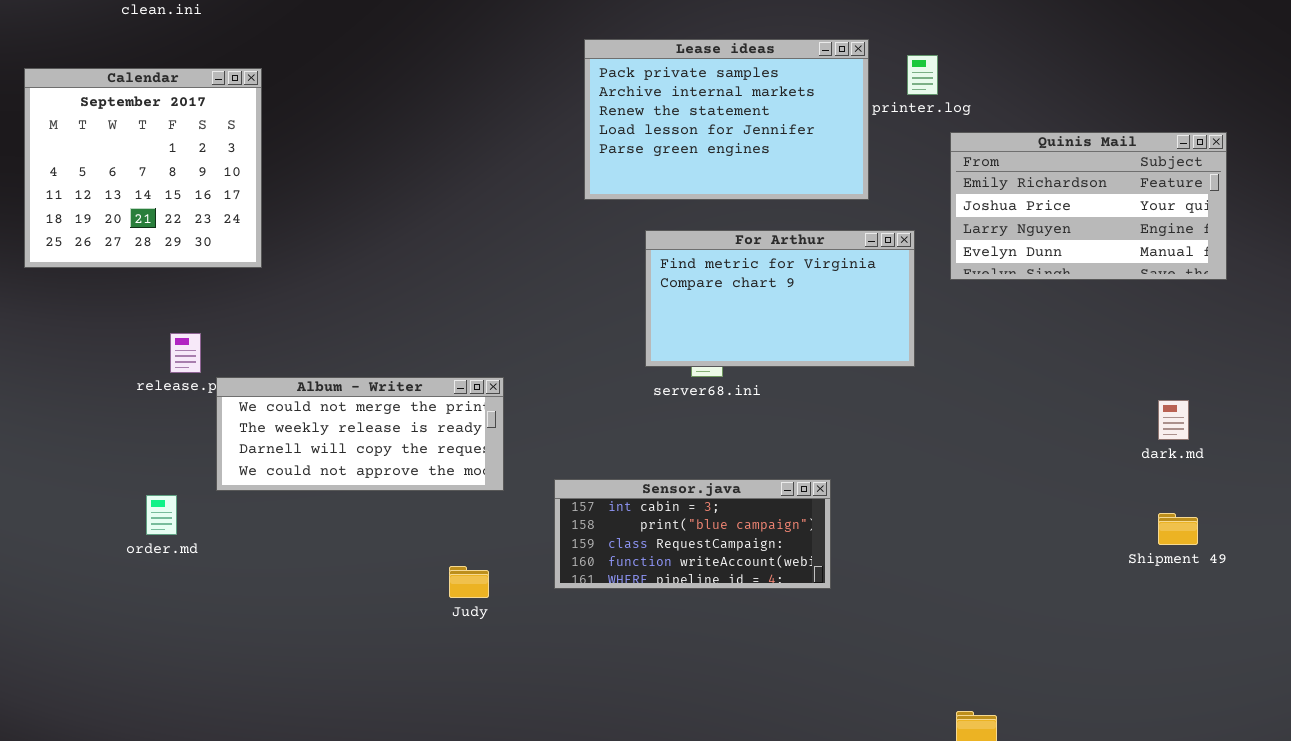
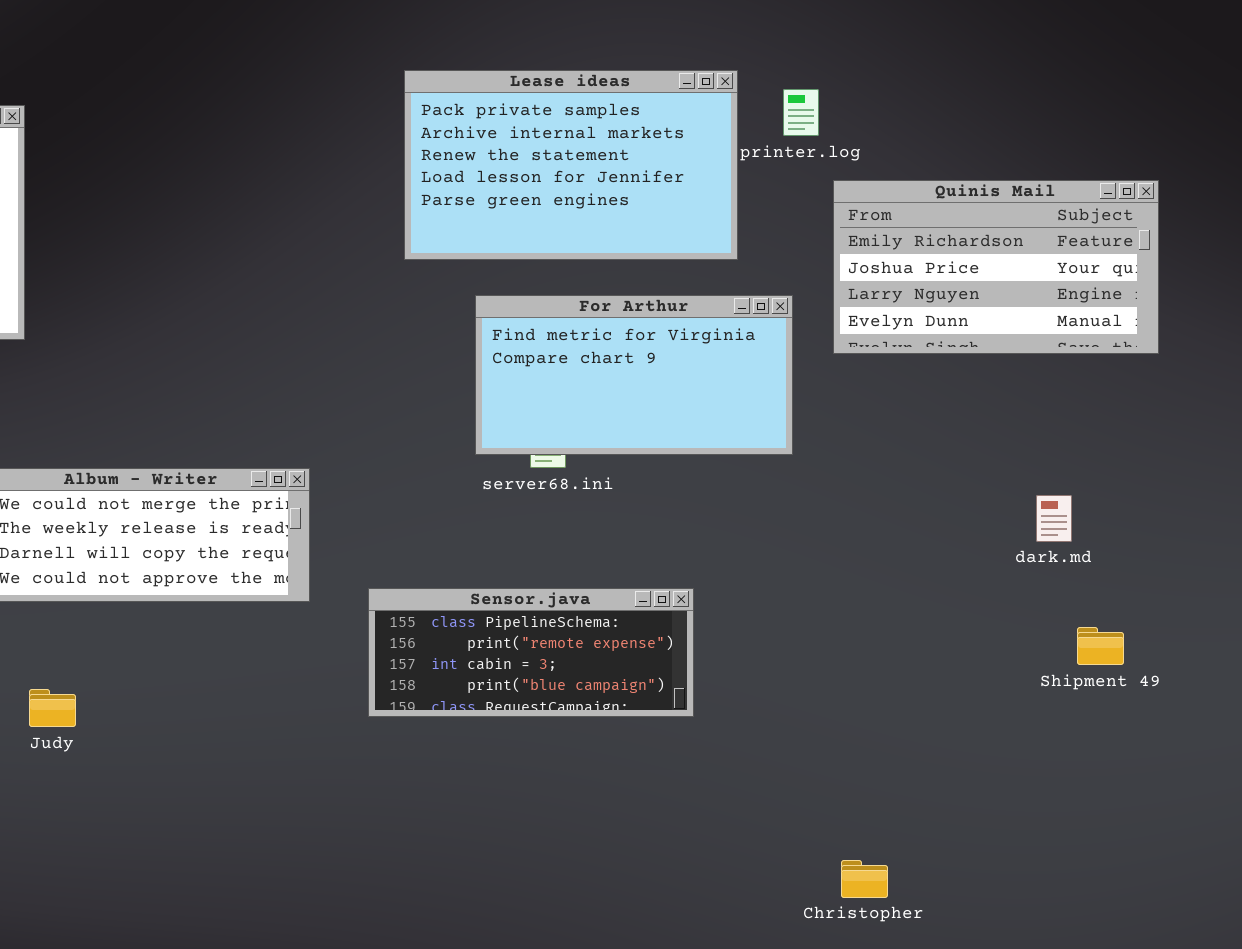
dark.md: [1158,400,1189,440] -> [1036,495,1072,542], moved
Sensor.java: [554,479,831,589] -> [368,588,694,717], scrolled up 2 rows
Judy: [449,566,489,598] -> [29,689,76,727], moved

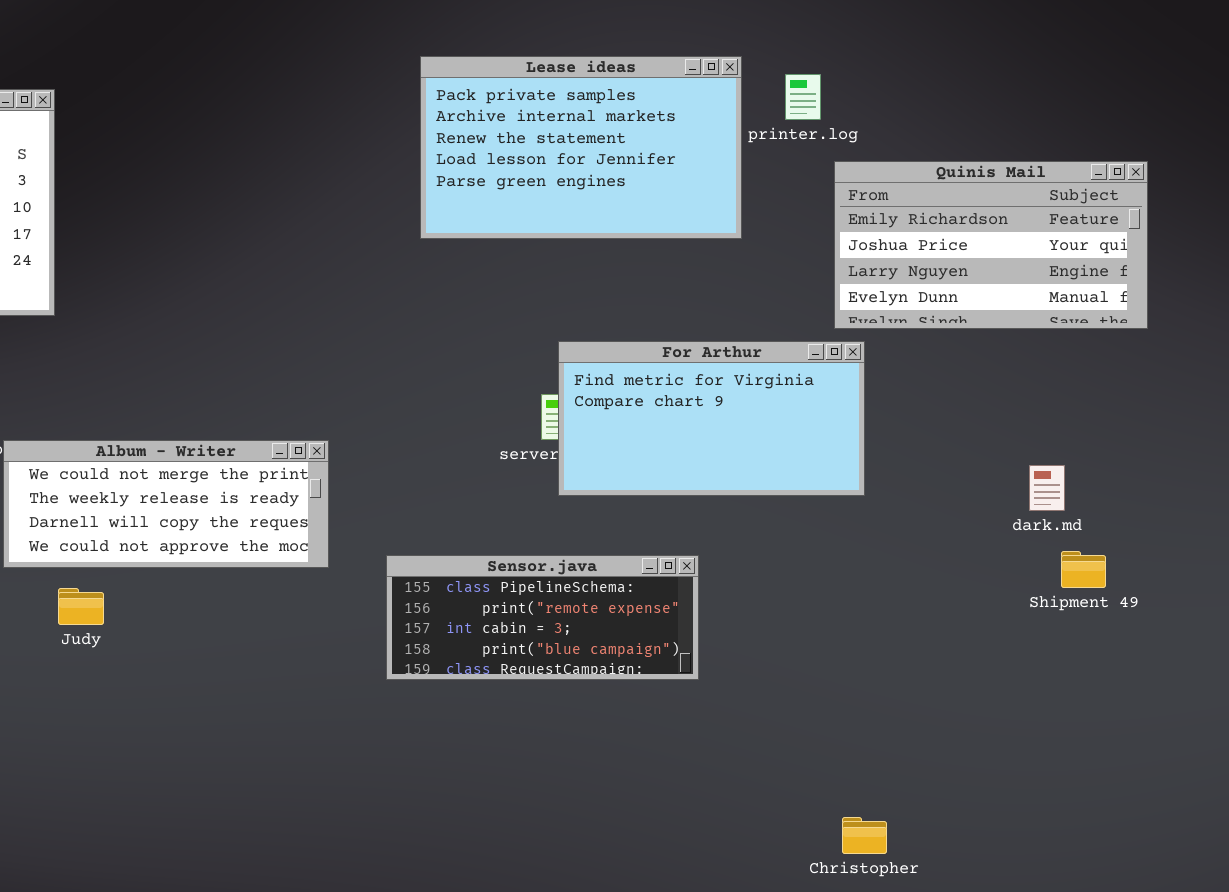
For Arthur: [475,295,793,455] -> [558,341,865,496], moved
Shipment 49: [1077,627,1124,665] -> [1061,551,1106,588], moved
Judy: [29,689,76,727] -> [58,588,104,625], moved

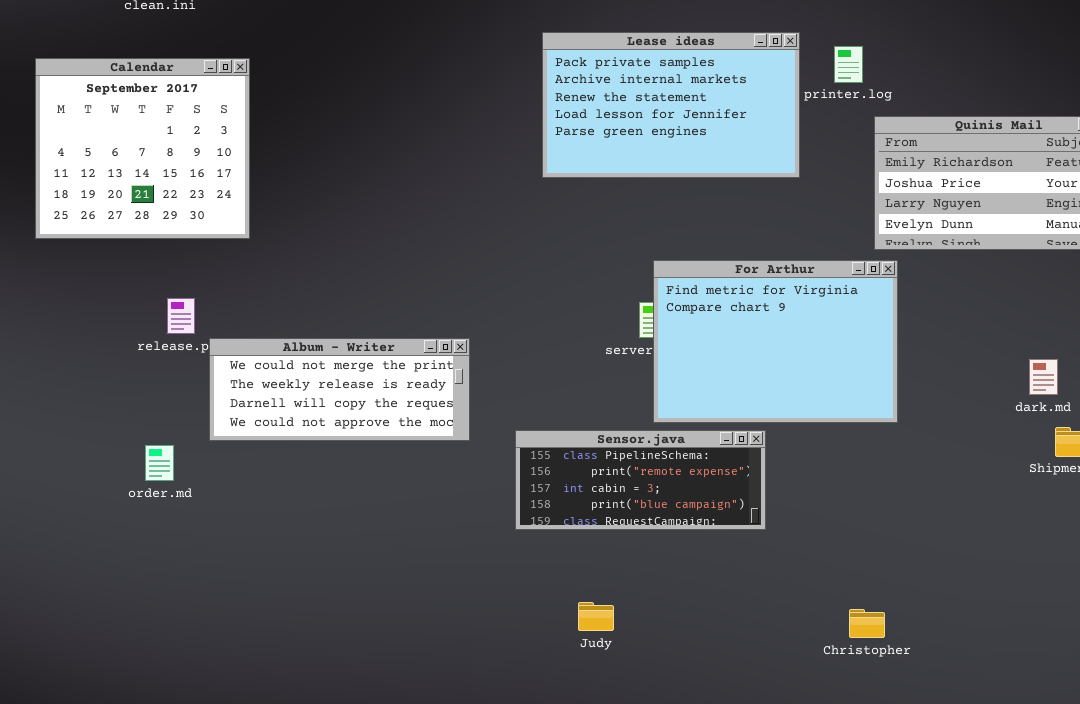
For Arthur: [558,341,865,496] -> [653,260,898,423], resized
Judy: [58,588,104,625] -> [578,602,614,631], moved
Christopher: [842,817,887,854] -> [849,609,885,638], moved

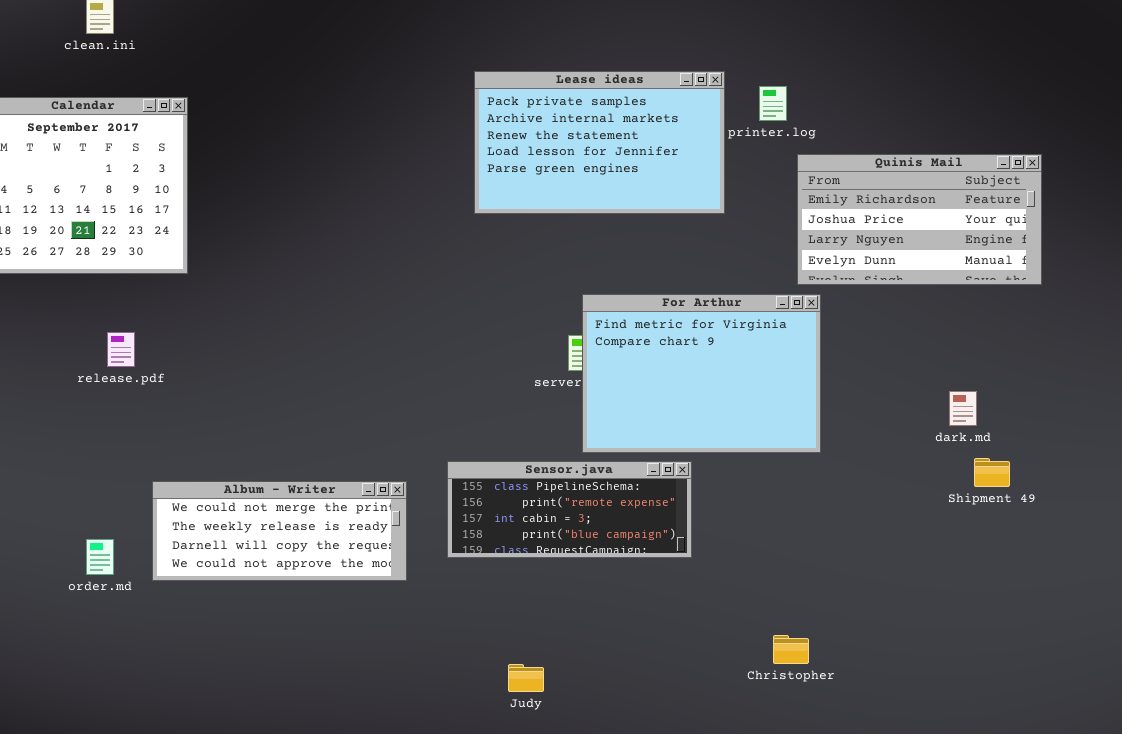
Album - Writer: [209,338,470,441] -> [152,481,407,581], moved
order.md: [145,445,174,481] -> [86,539,114,575], moved
Judy: [578,602,614,631] -> [508,664,544,692], moved

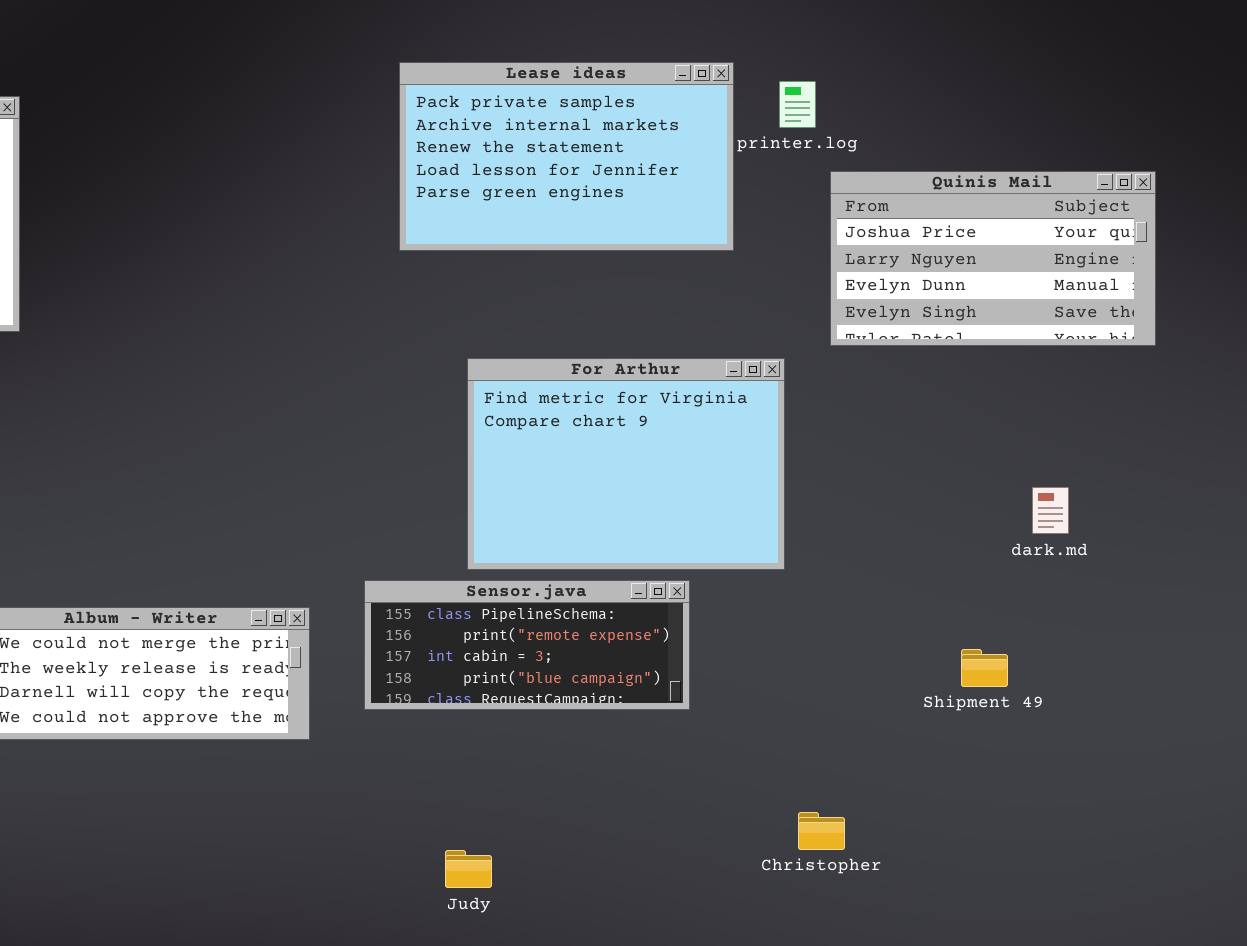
Quinis Mail: [797,154,1042,285] -> [830,171,1156,346], scrolled down 1 row
For Arthur: [582,294,821,453] -> [467,358,785,570], moved
Shipment 49: [974,458,1010,487] -> [961,649,1008,687], moved

